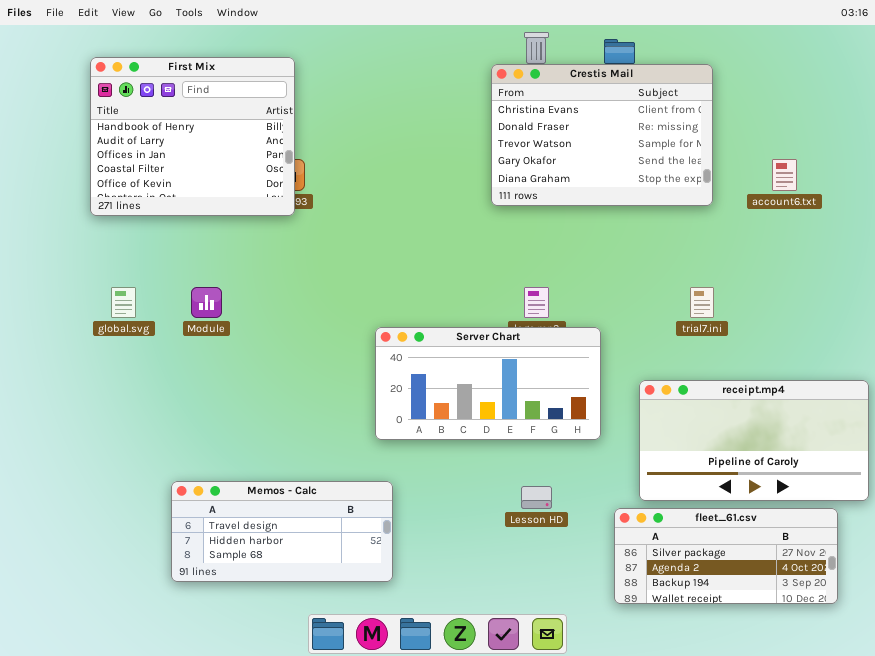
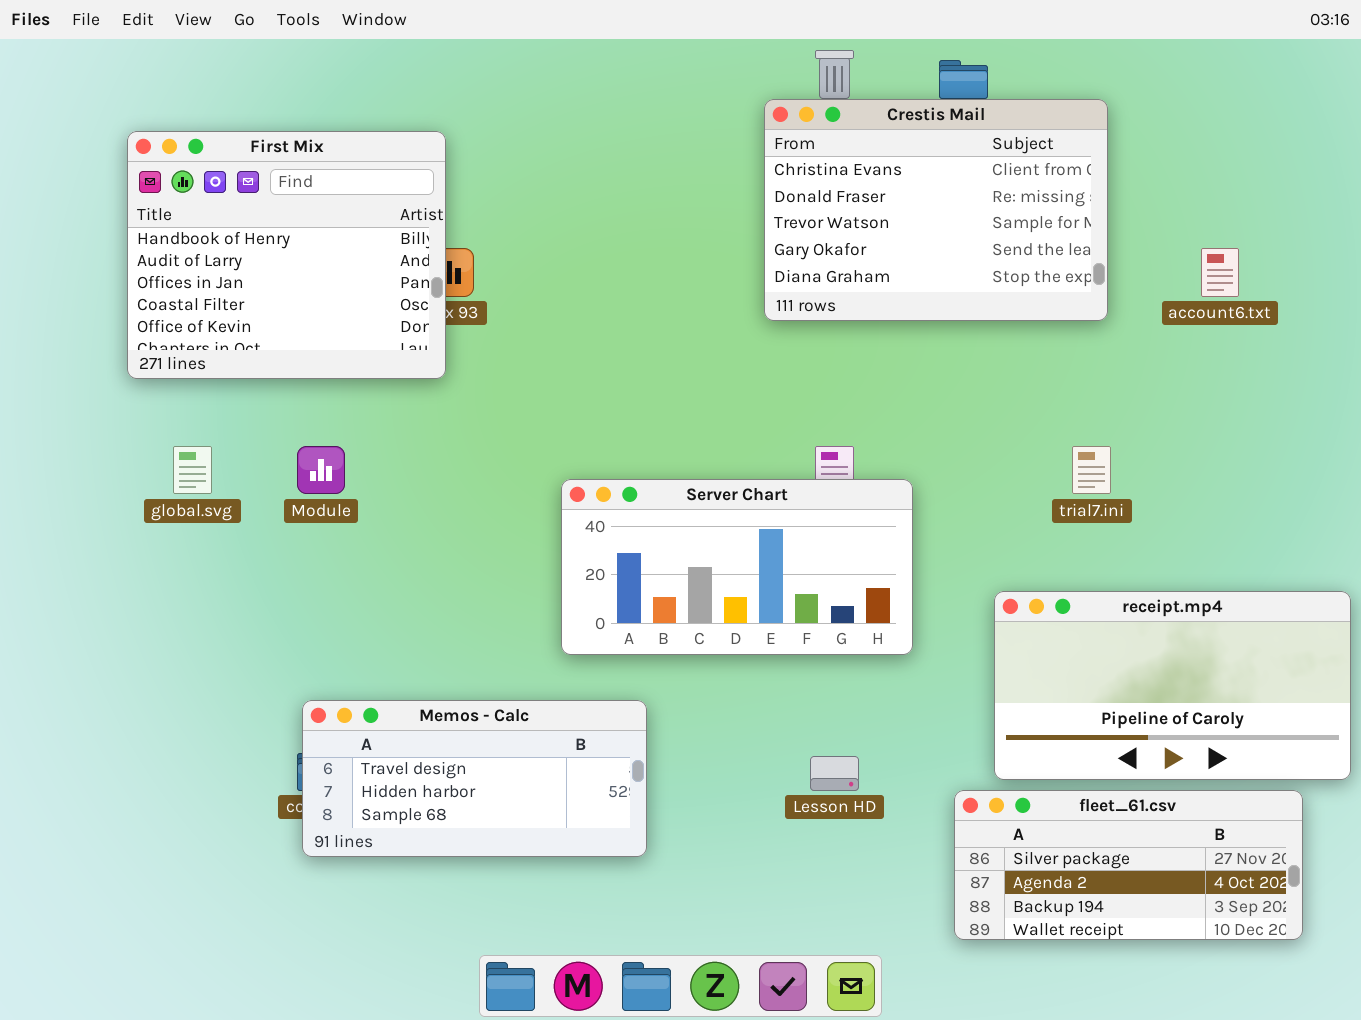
First Mix: [90,57,295,216] -> [127,131,446,379], moved
Server Chart: [375,327,601,440] -> [561,479,913,655], moved
Memos - Calc: [171,481,393,582] -> [302,700,647,857], moved

